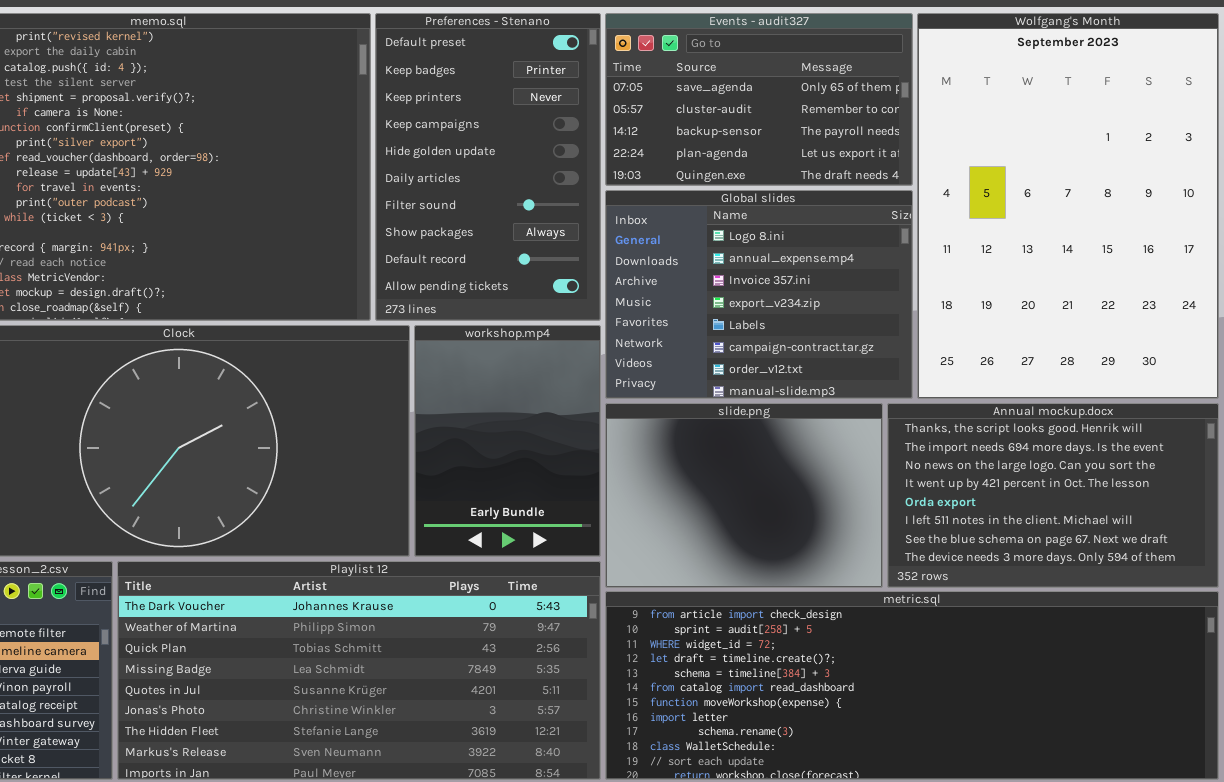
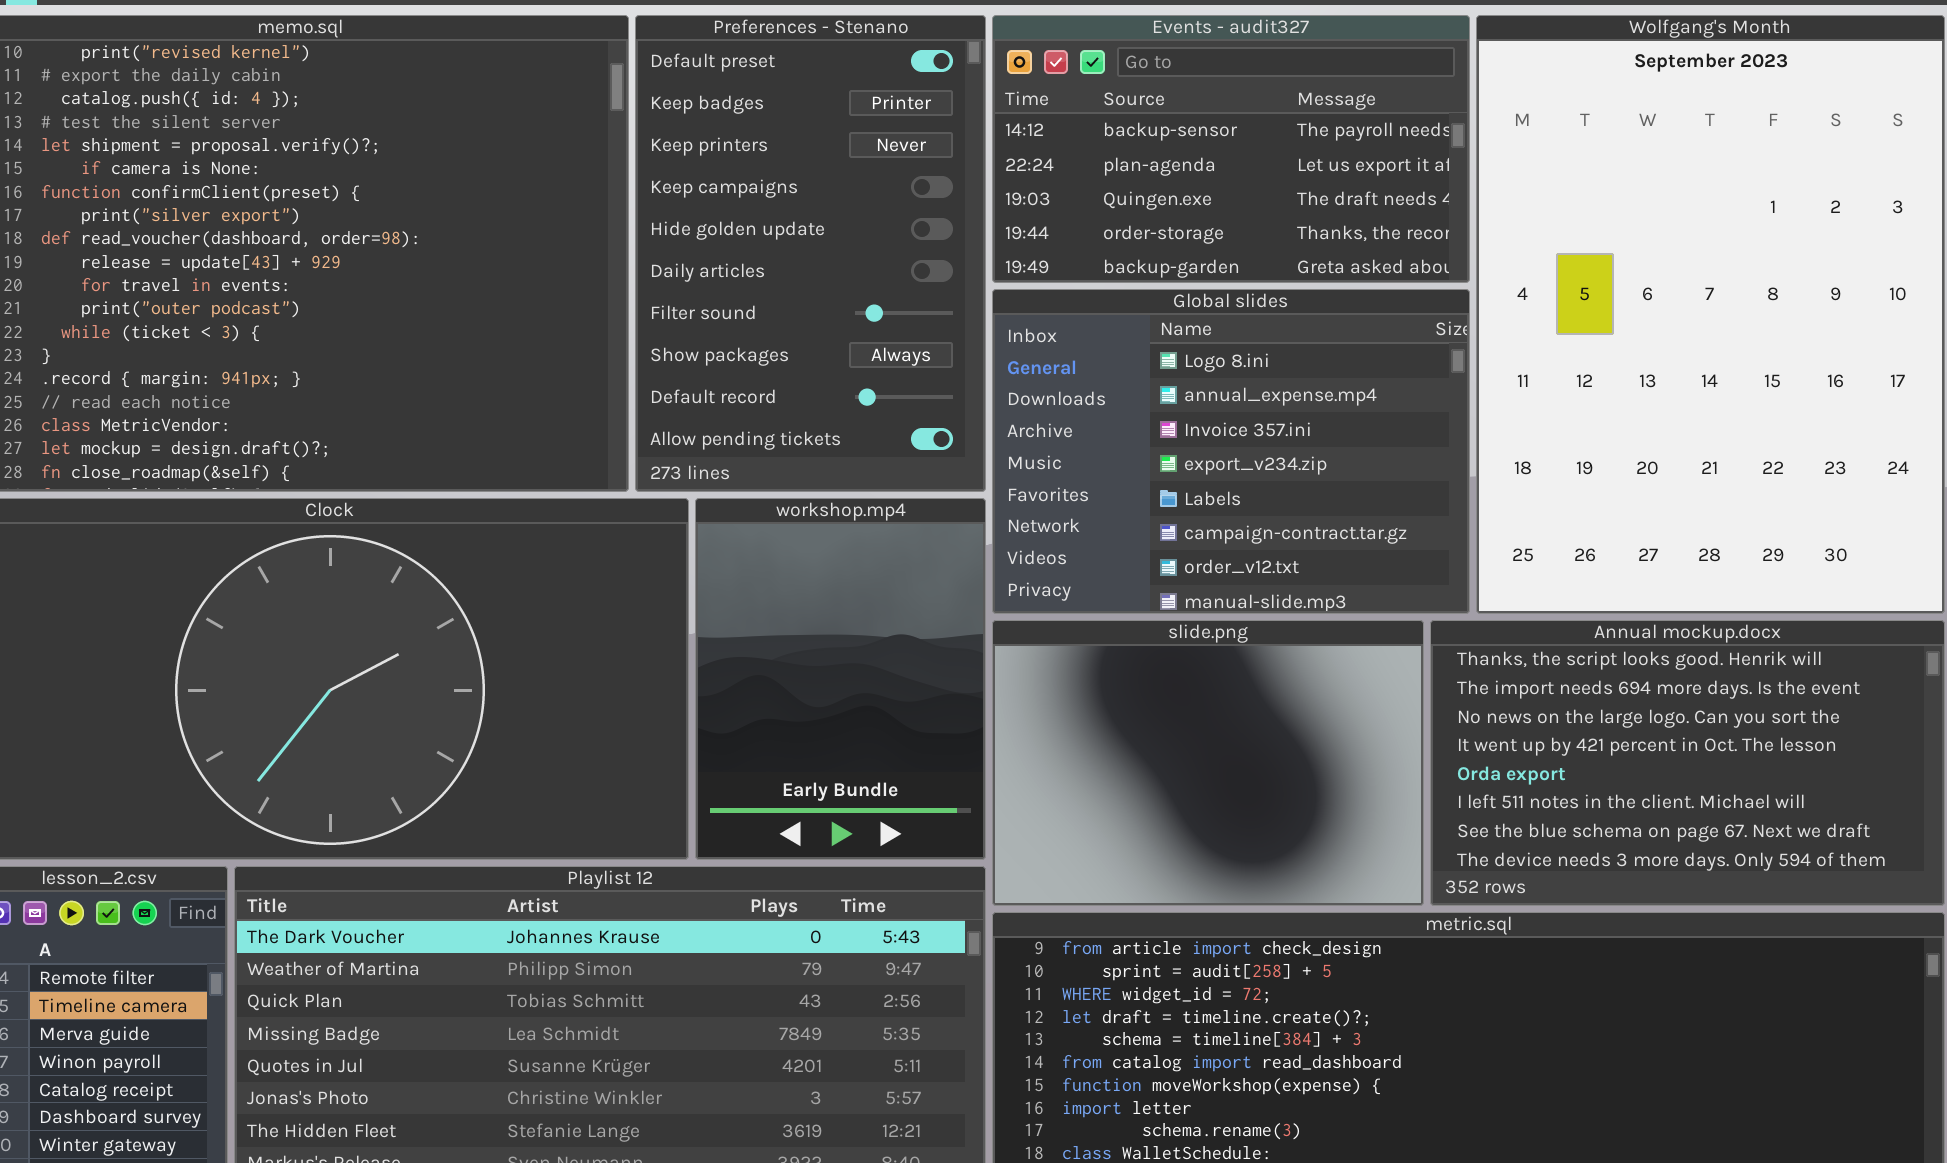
Events - audit327: [605,13,913,186] -> [992,15,1470,283], scrolled down 2 rows

